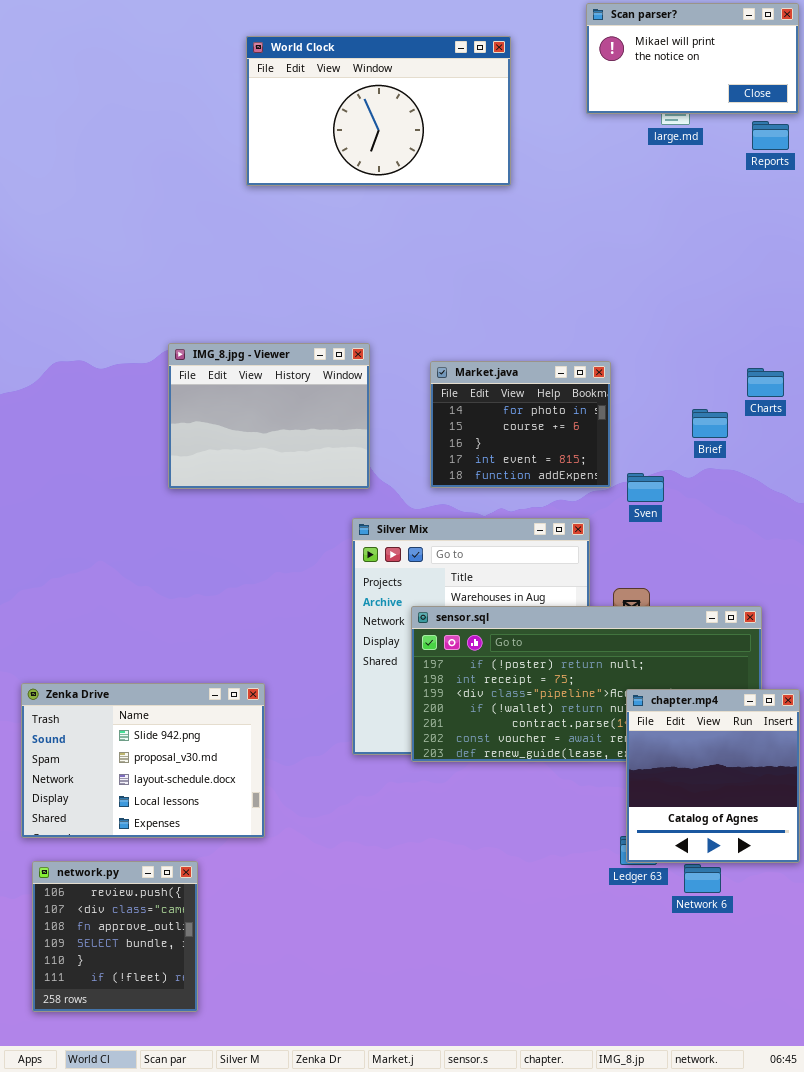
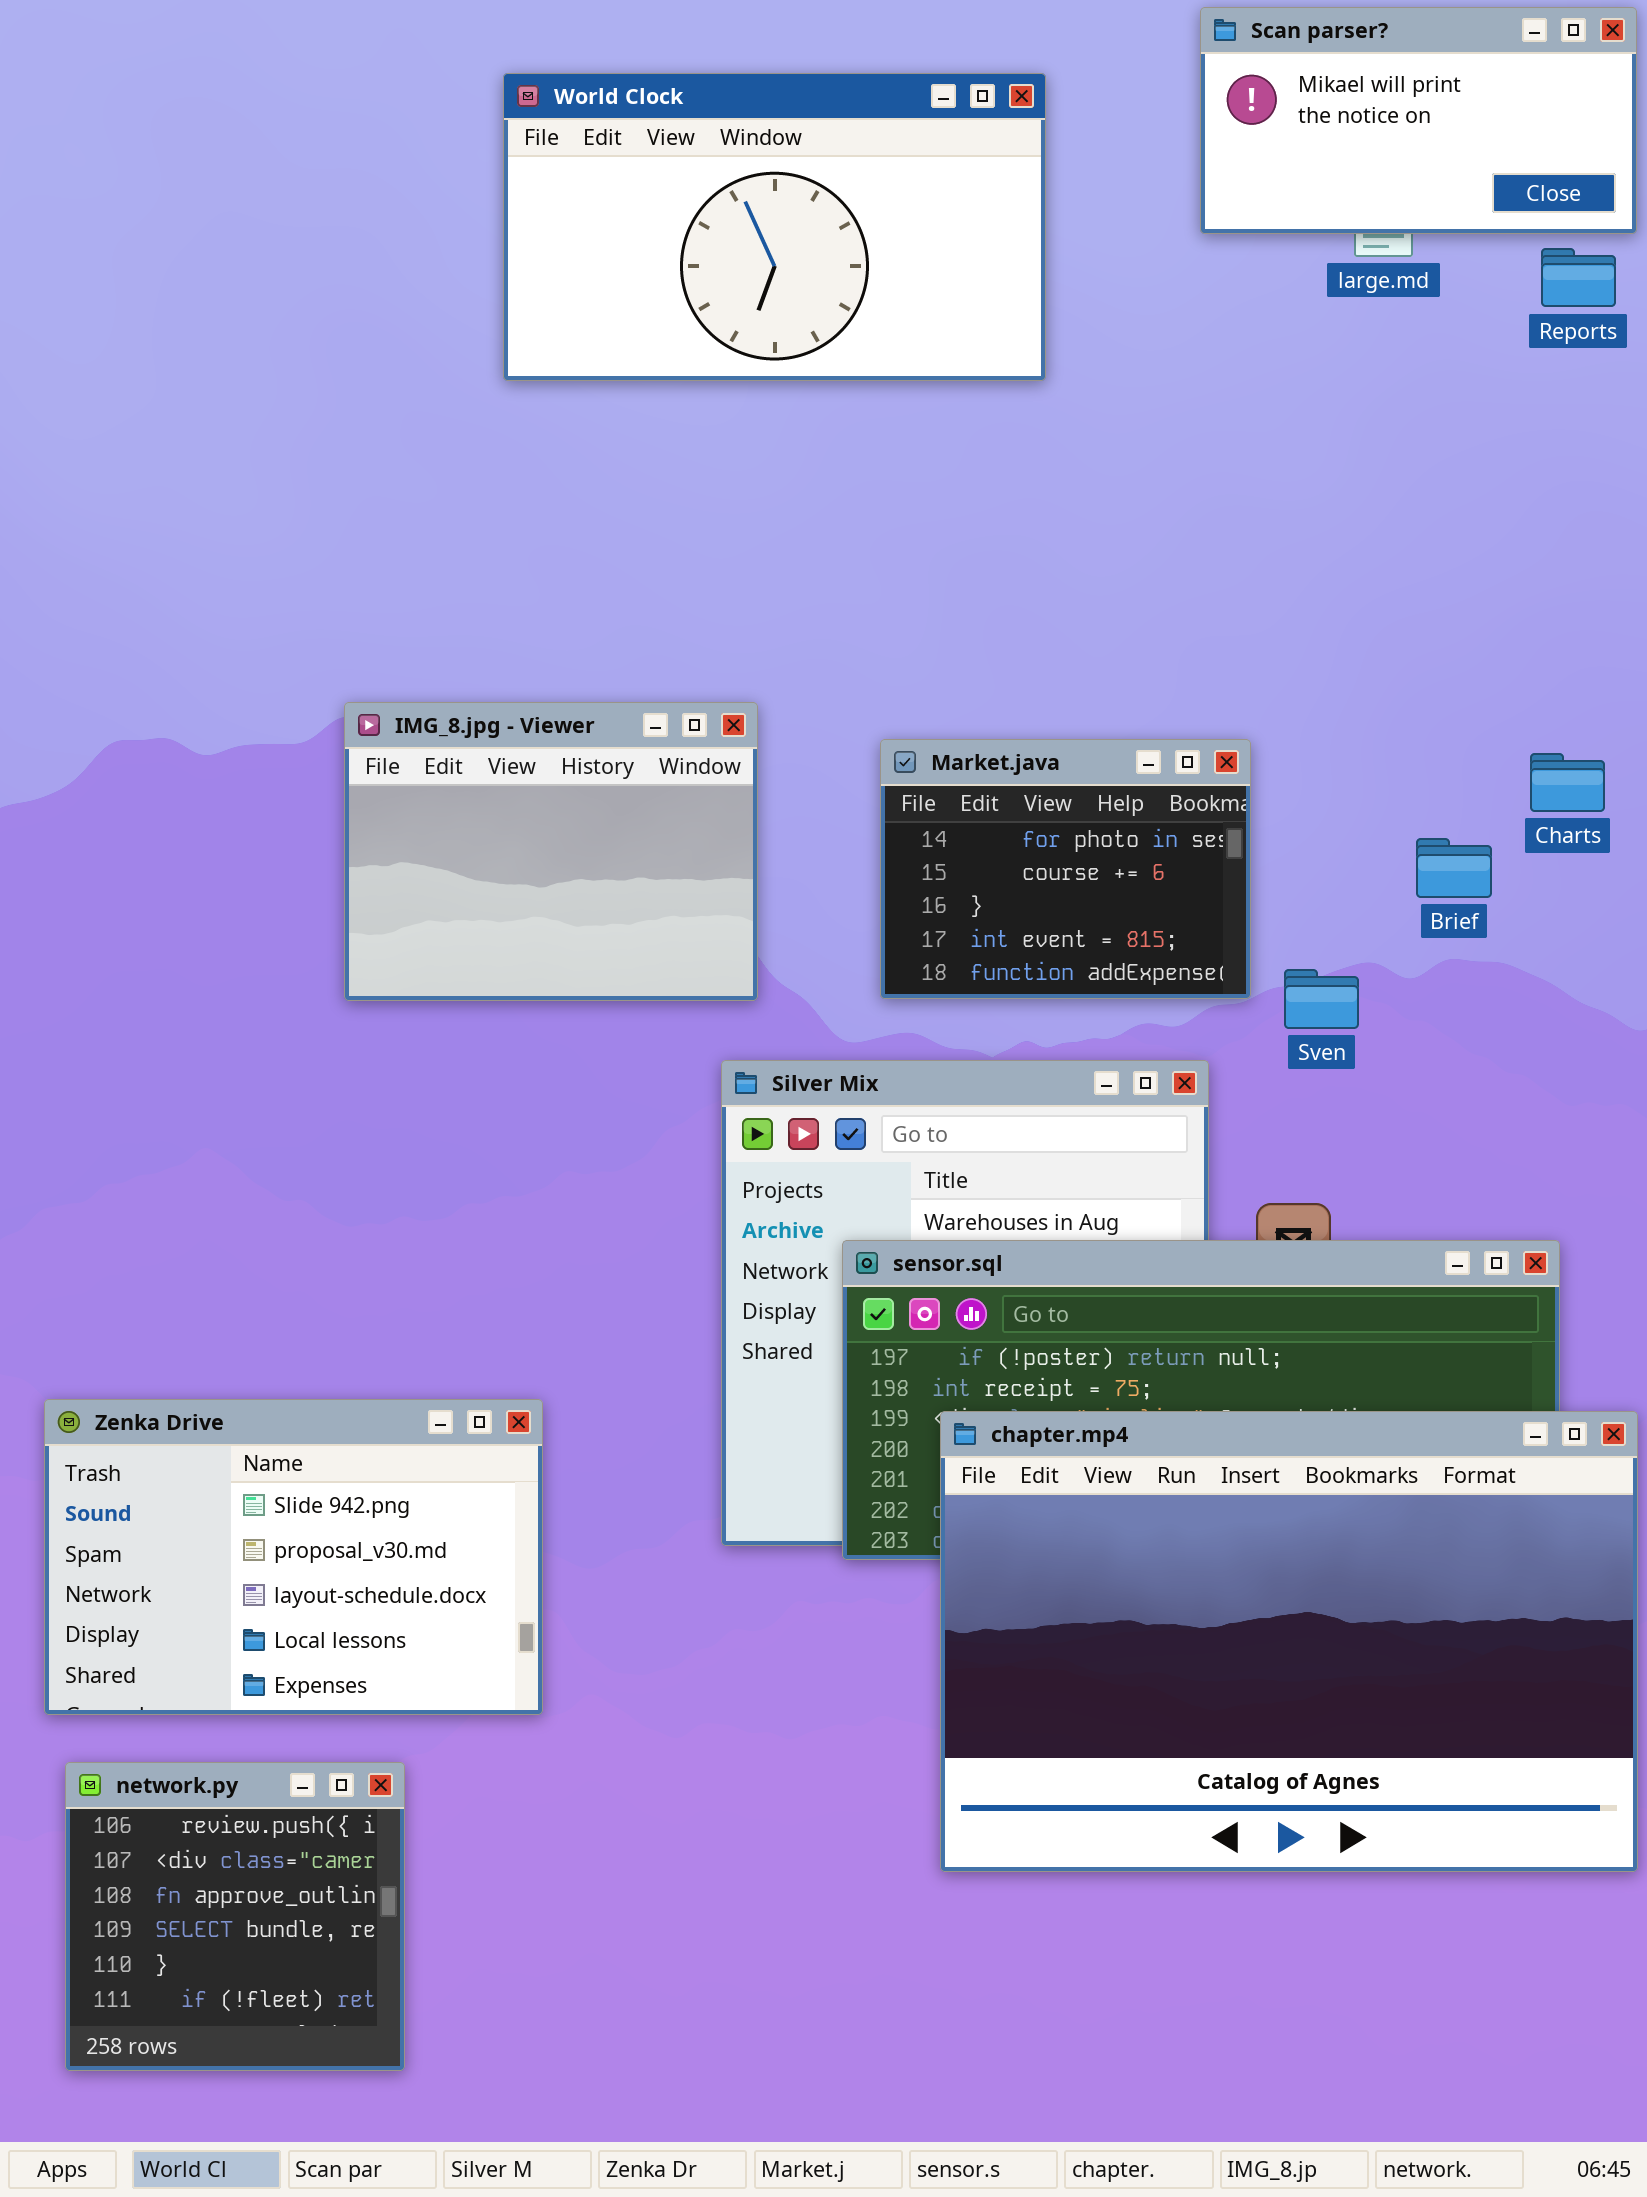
chapter.mp4: [626,689,800,863] -> [940,1411,1638,1872], resized

